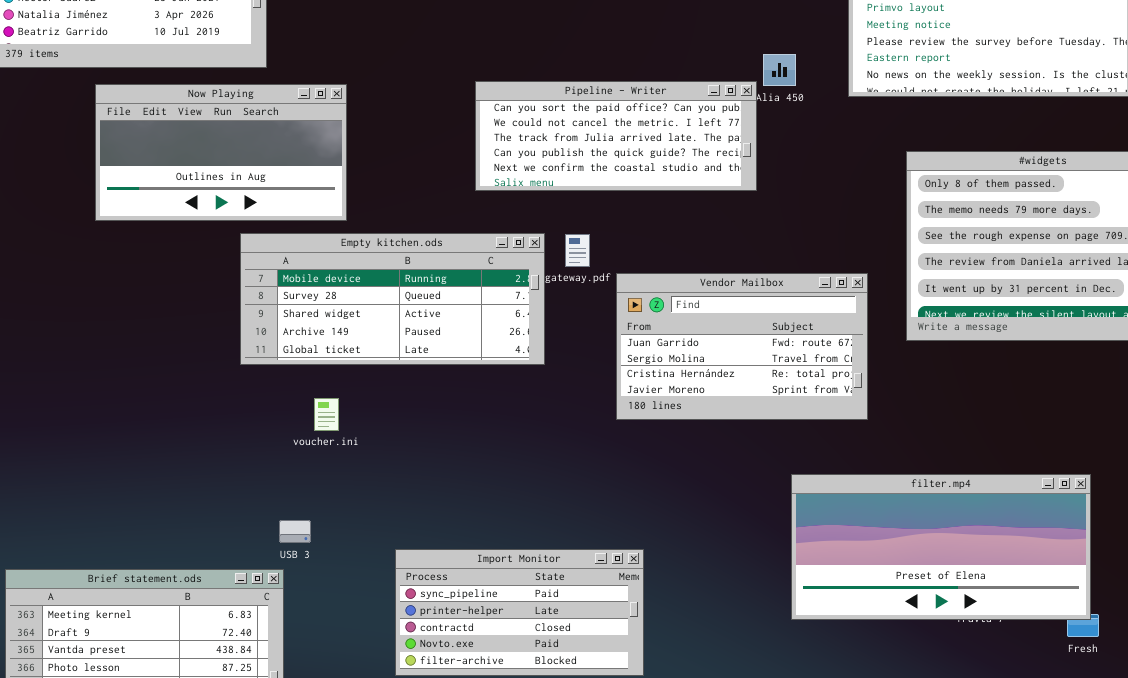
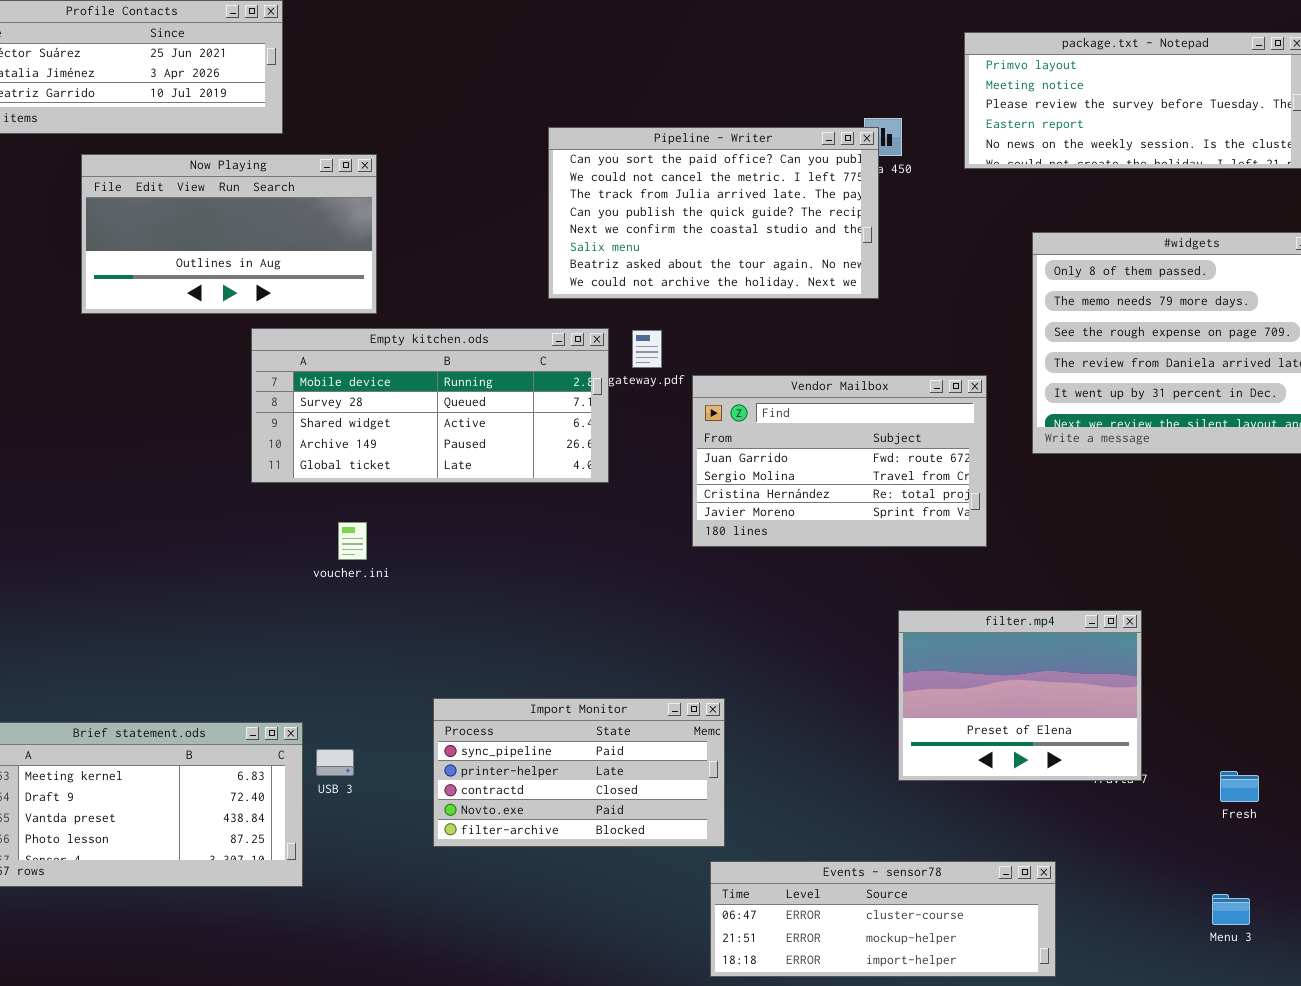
Pipeline - Writer: [475,81,757,191] -> [548,127,879,299], moved, resized
filter.mp4: [791,474,1091,620] -> [898,610,1142,781], resized
USB 3: [279,520,311,543] -> [316,749,354,776], moved

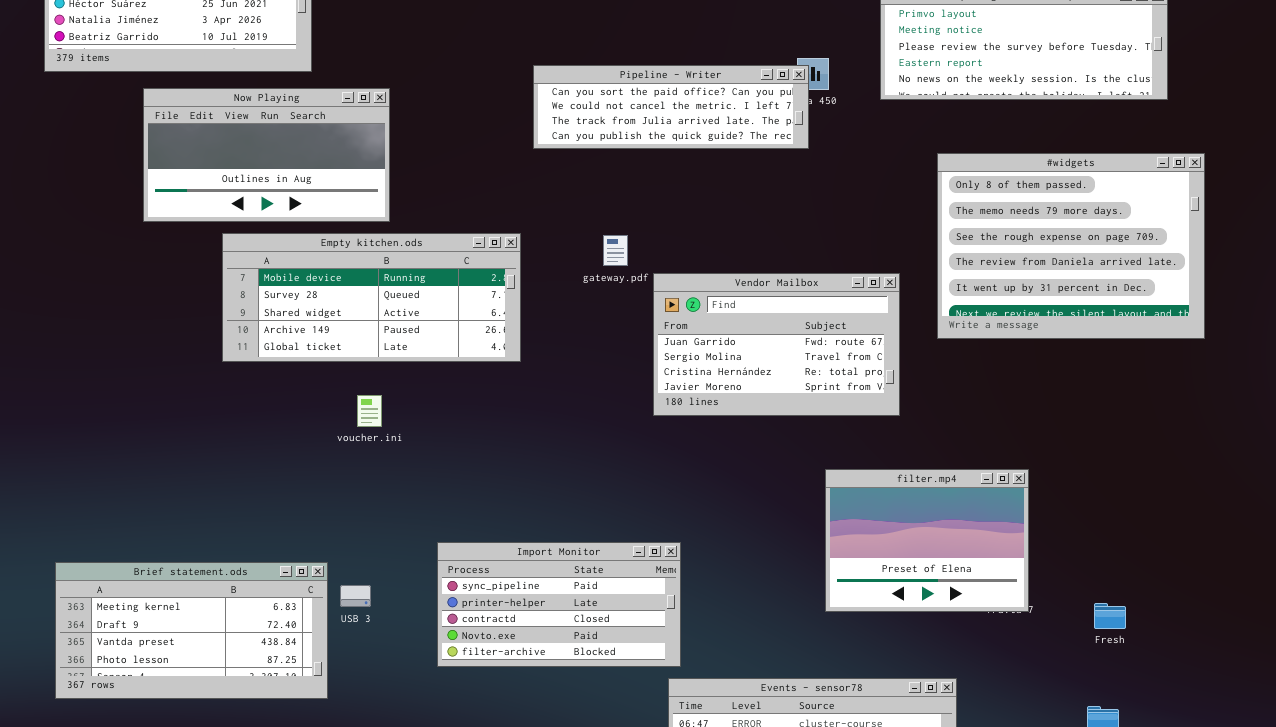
Pipeline - Writer: [548,127,879,299] -> [533,65,809,149], resized
Empty kitchen.ods: [251,328,609,483] -> [222,233,521,362], moved

